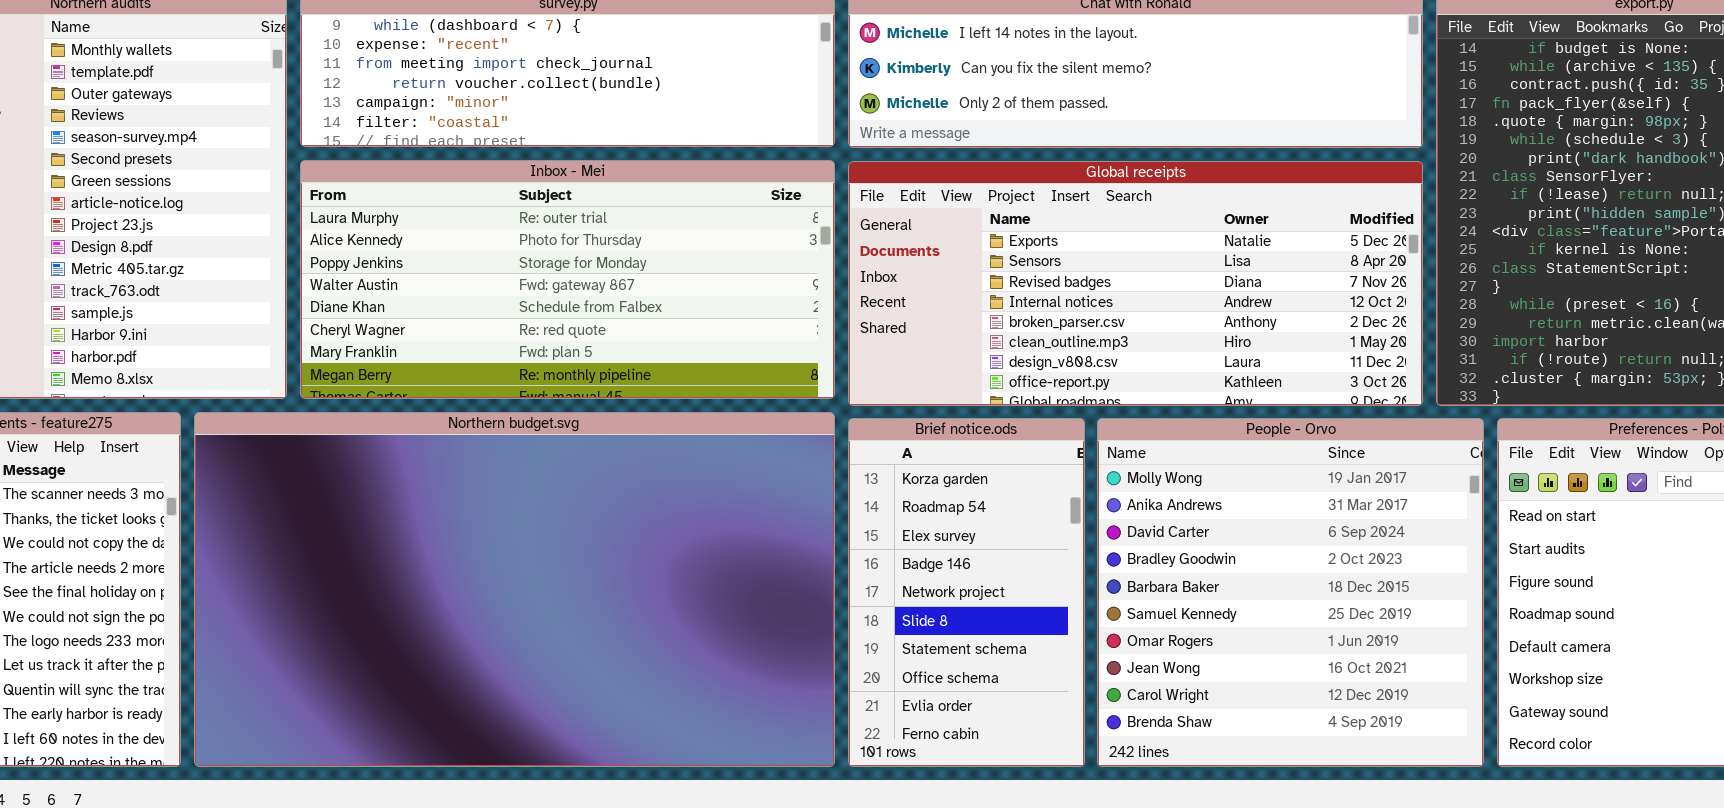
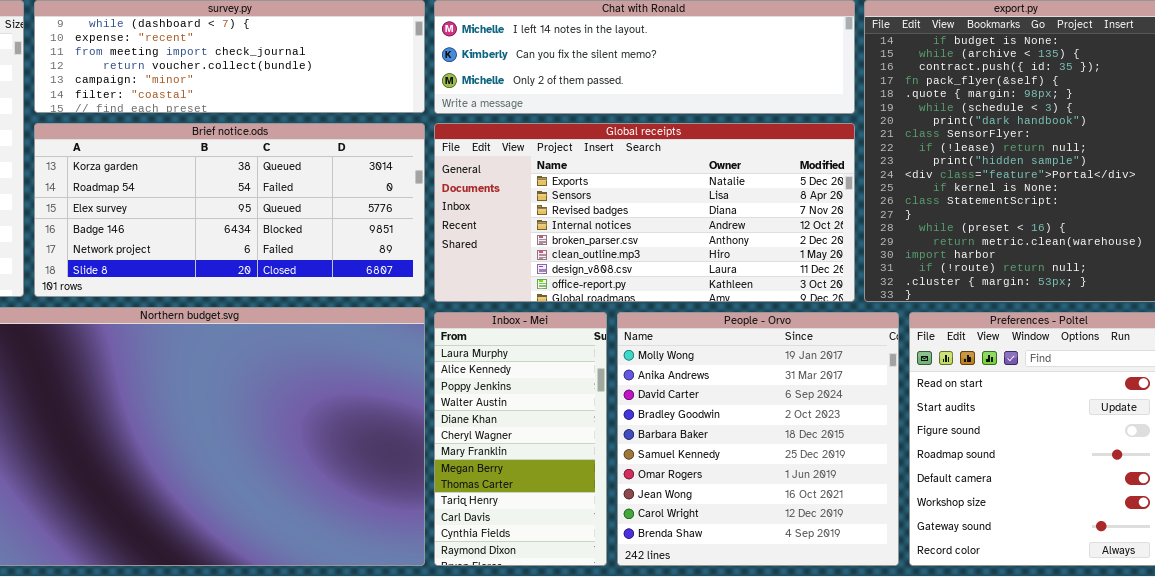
Inbox - Mei: [300,160,835,399] -> [434,312,607,566], moved, resized
Brief notice.ods: [848,418,1085,767] -> [34,123,425,297], moved, resized

